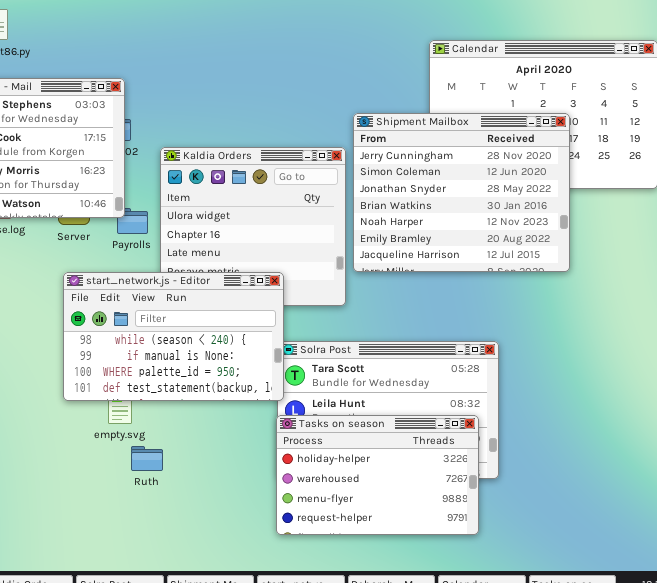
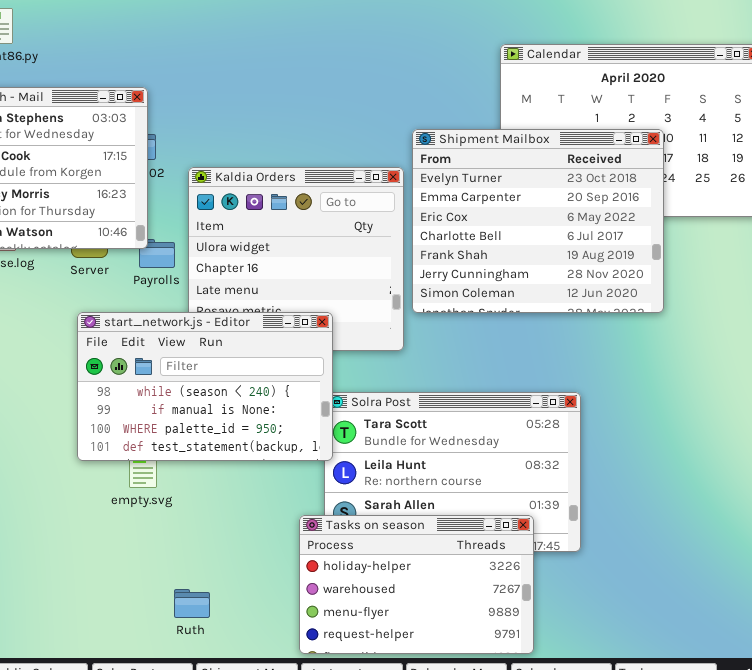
Shipment Mailbox: [353,113,570,272] -> [412,129,664,313], scrolled up 5 rows
Tasks on season: [276,415,479,535] -> [299,515,534,654], moved
Ruth: [131,446,163,471] -> [174,589,210,618], moved

